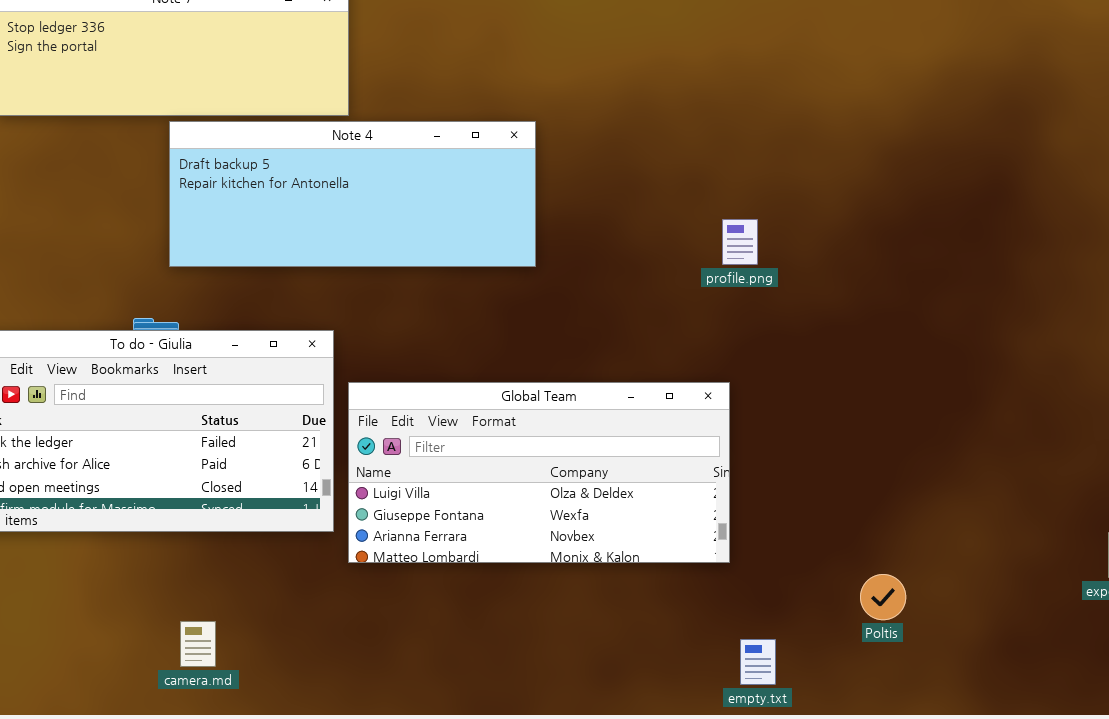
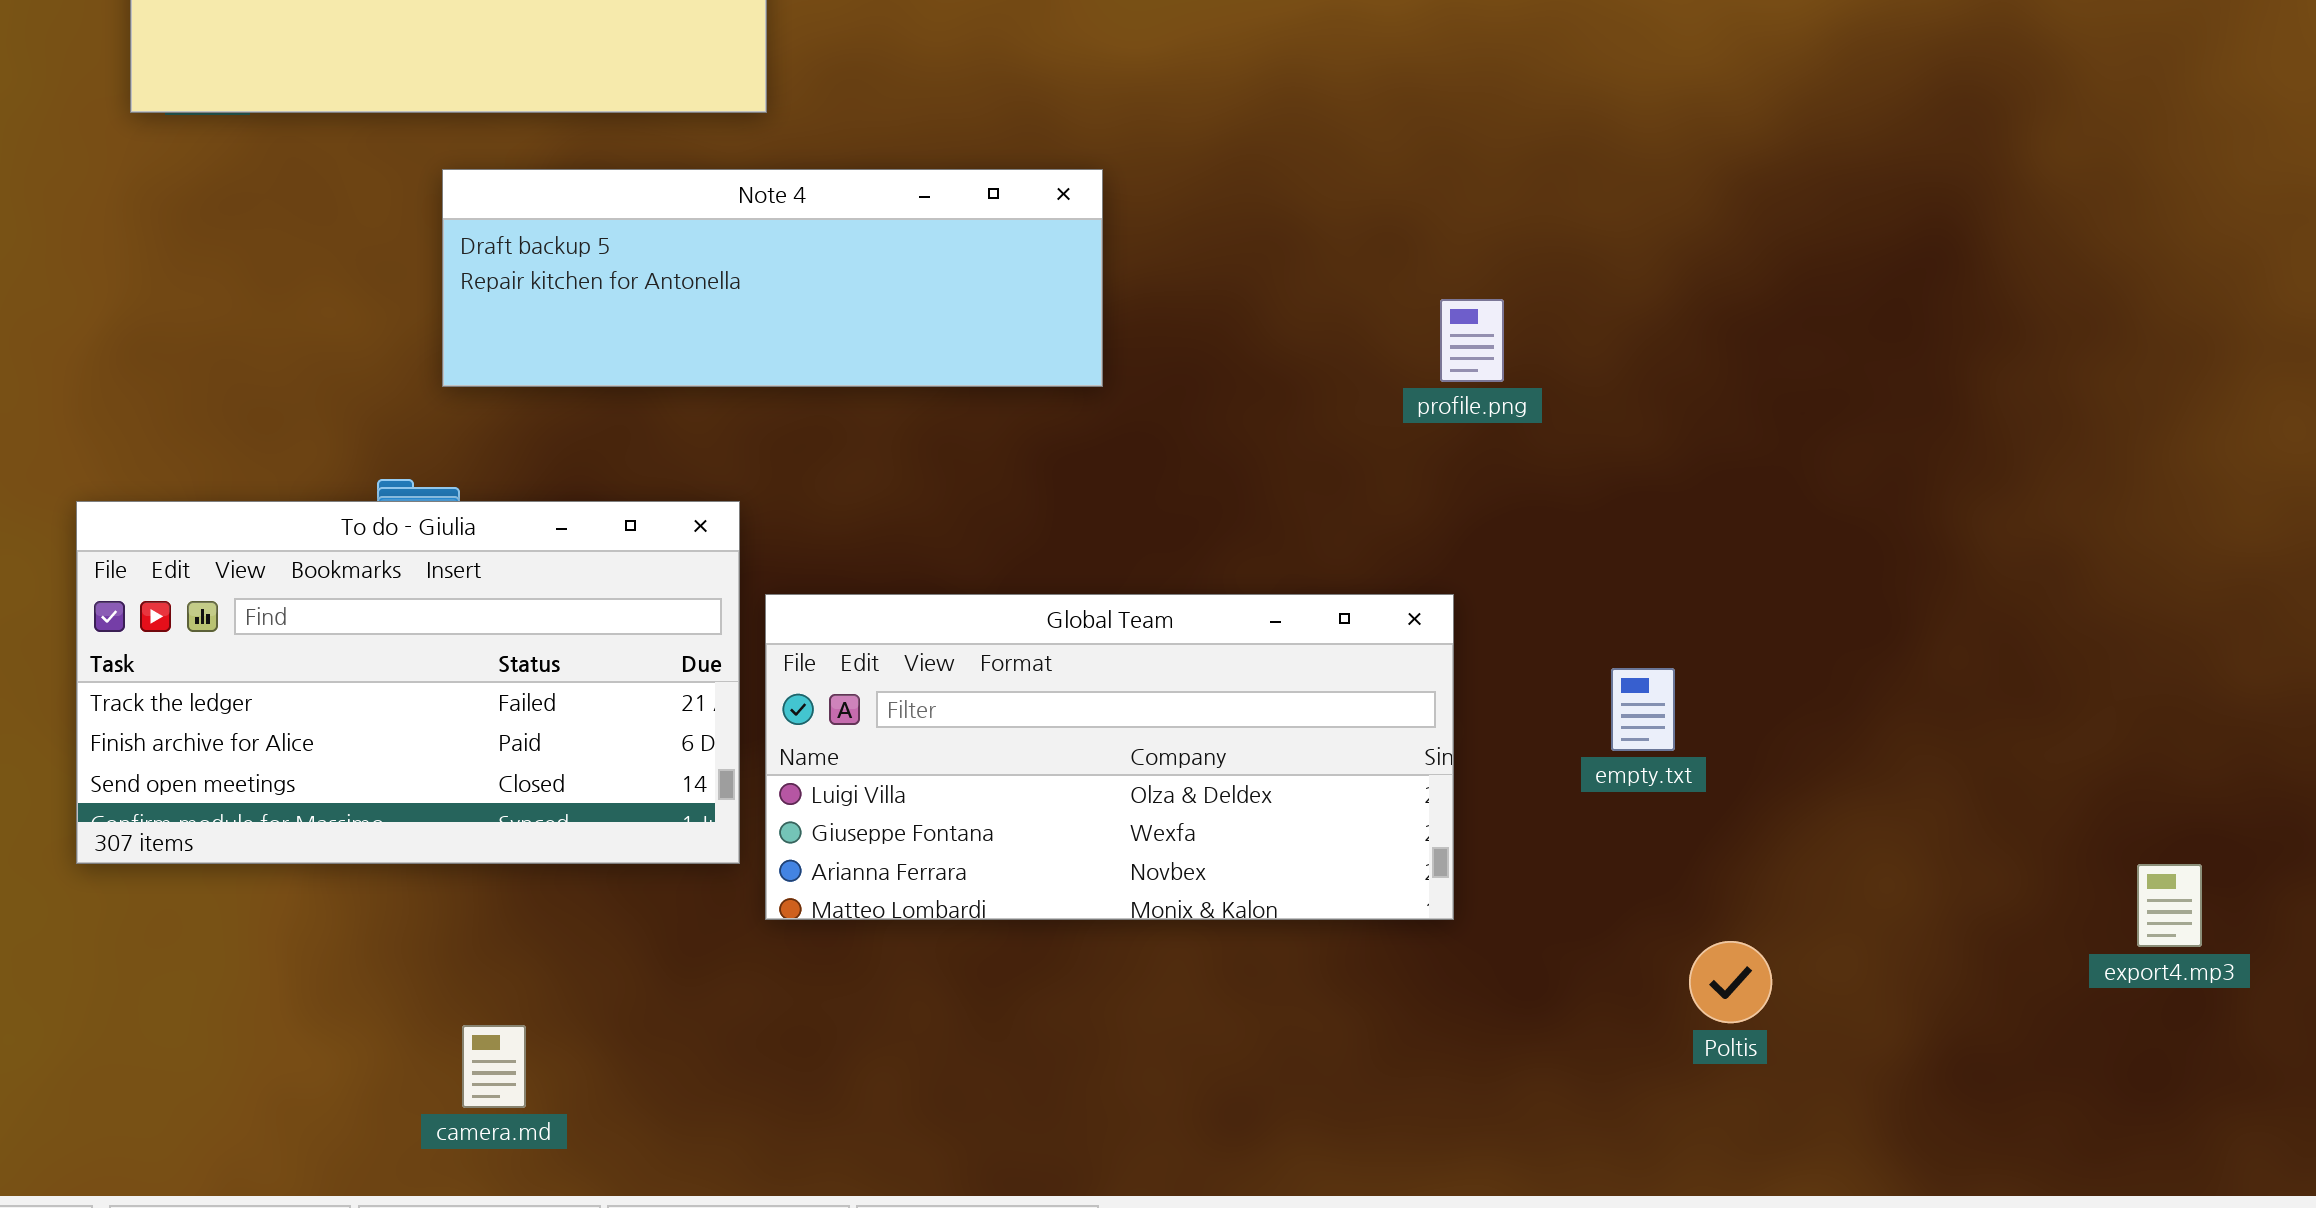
Note 4: [169,121,536,267] -> [442,169,1103,387], resized
empty.txt: [740,639,776,685] -> [1611,668,1675,751], moved

